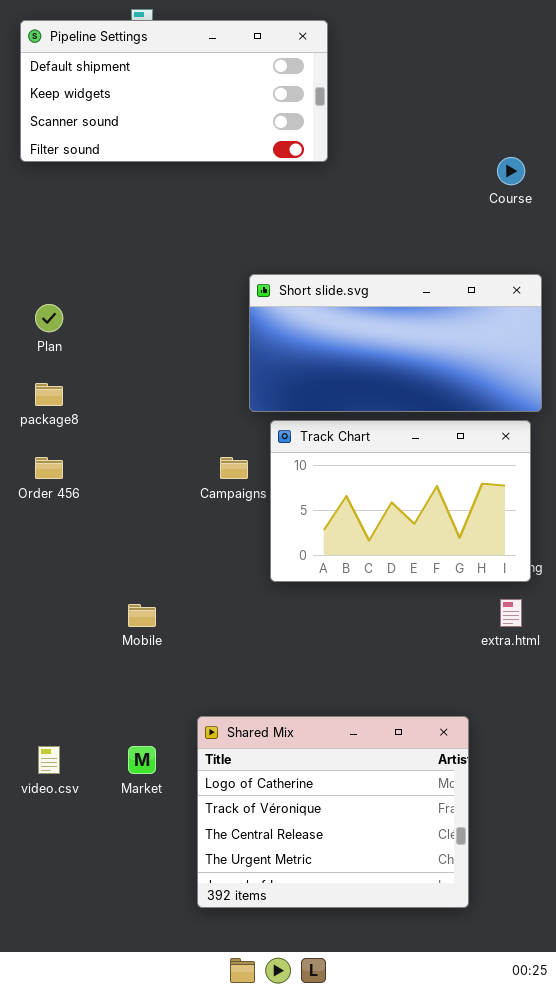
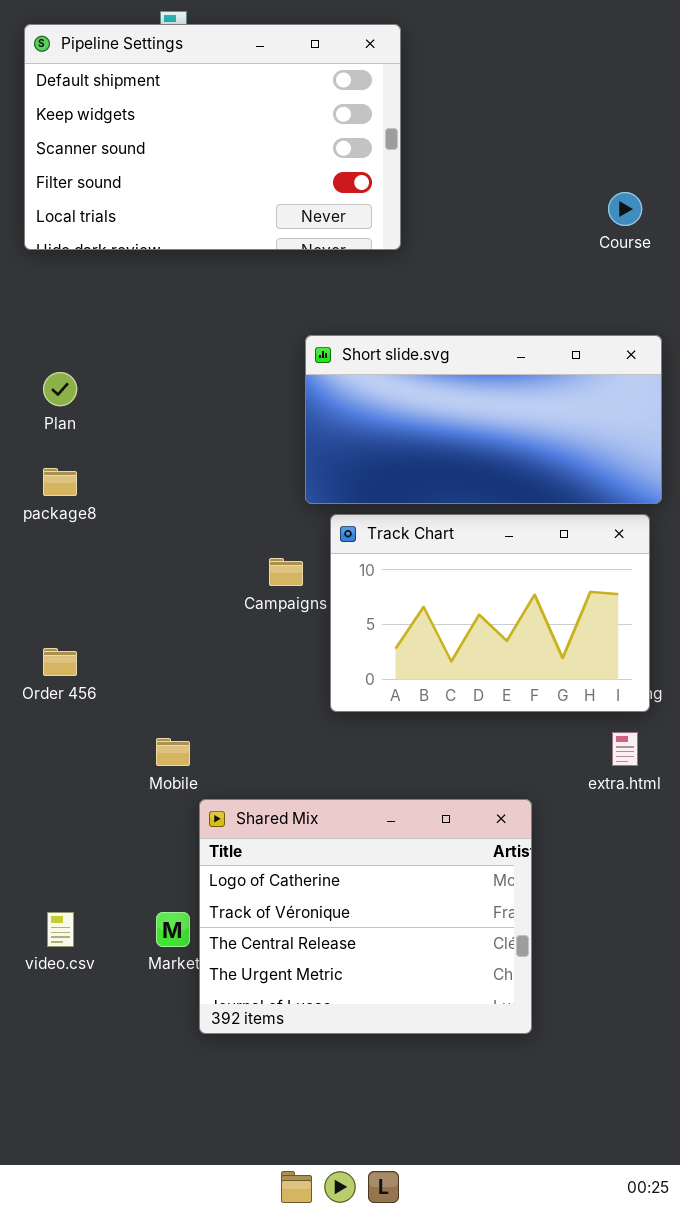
Pipeline Settings: [20,20,328,162] -> [24,24,401,250], resized
Order 456: [35,457,63,479] -> [43,648,77,676], moved
Shared Mix: [197,716,469,908] -> [199,799,532,1034], moved

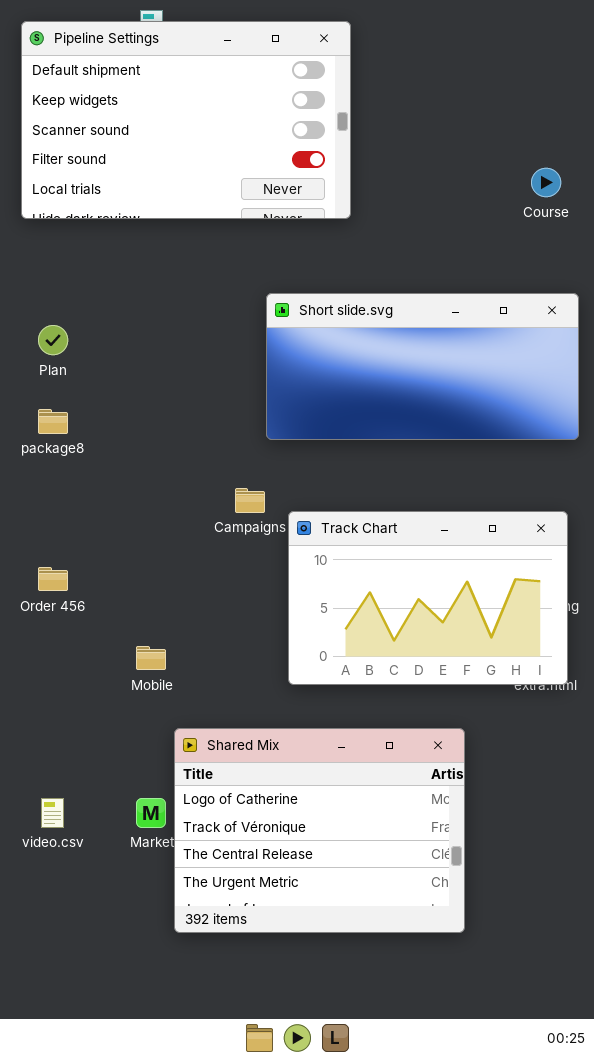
Track Chart: [330,514,650,712] -> [288,511,568,685], moved
Shared Mix: [199,799,532,1034] -> [174,728,465,933], moved

